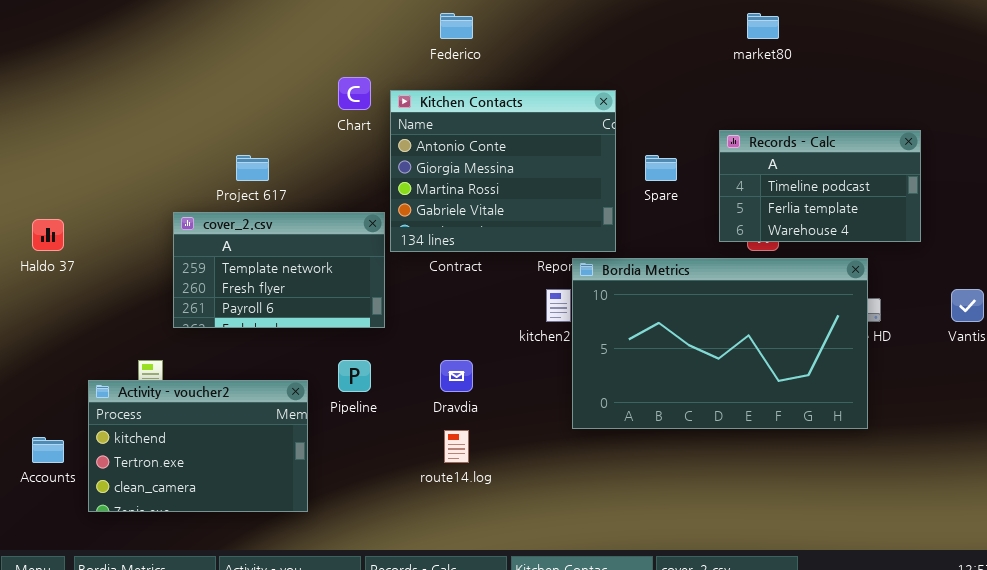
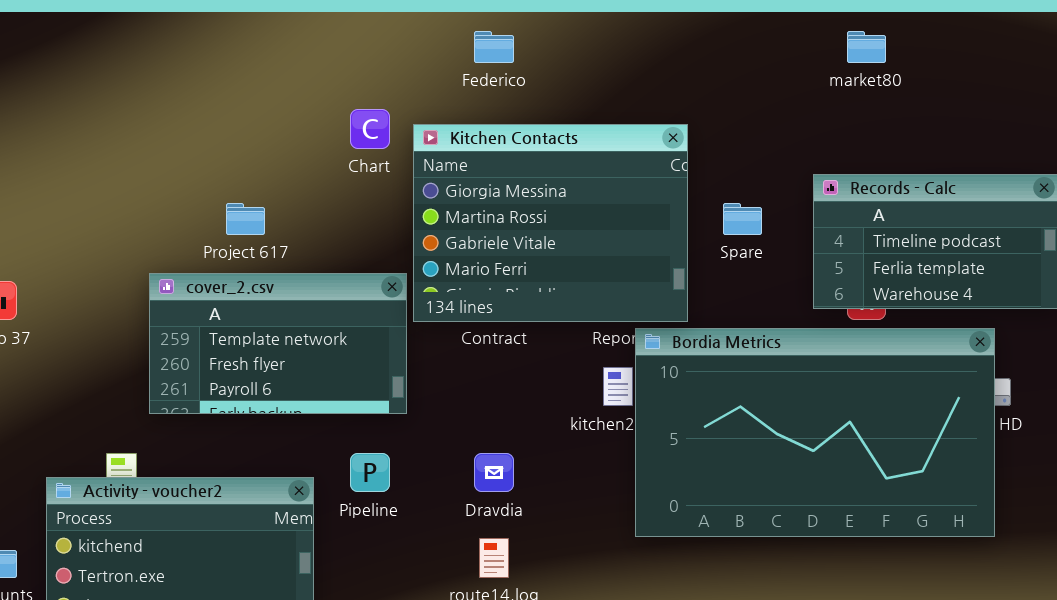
Kitchen Contacts: [390,90,616,252] -> [413,124,688,322], scrolled down 1 row

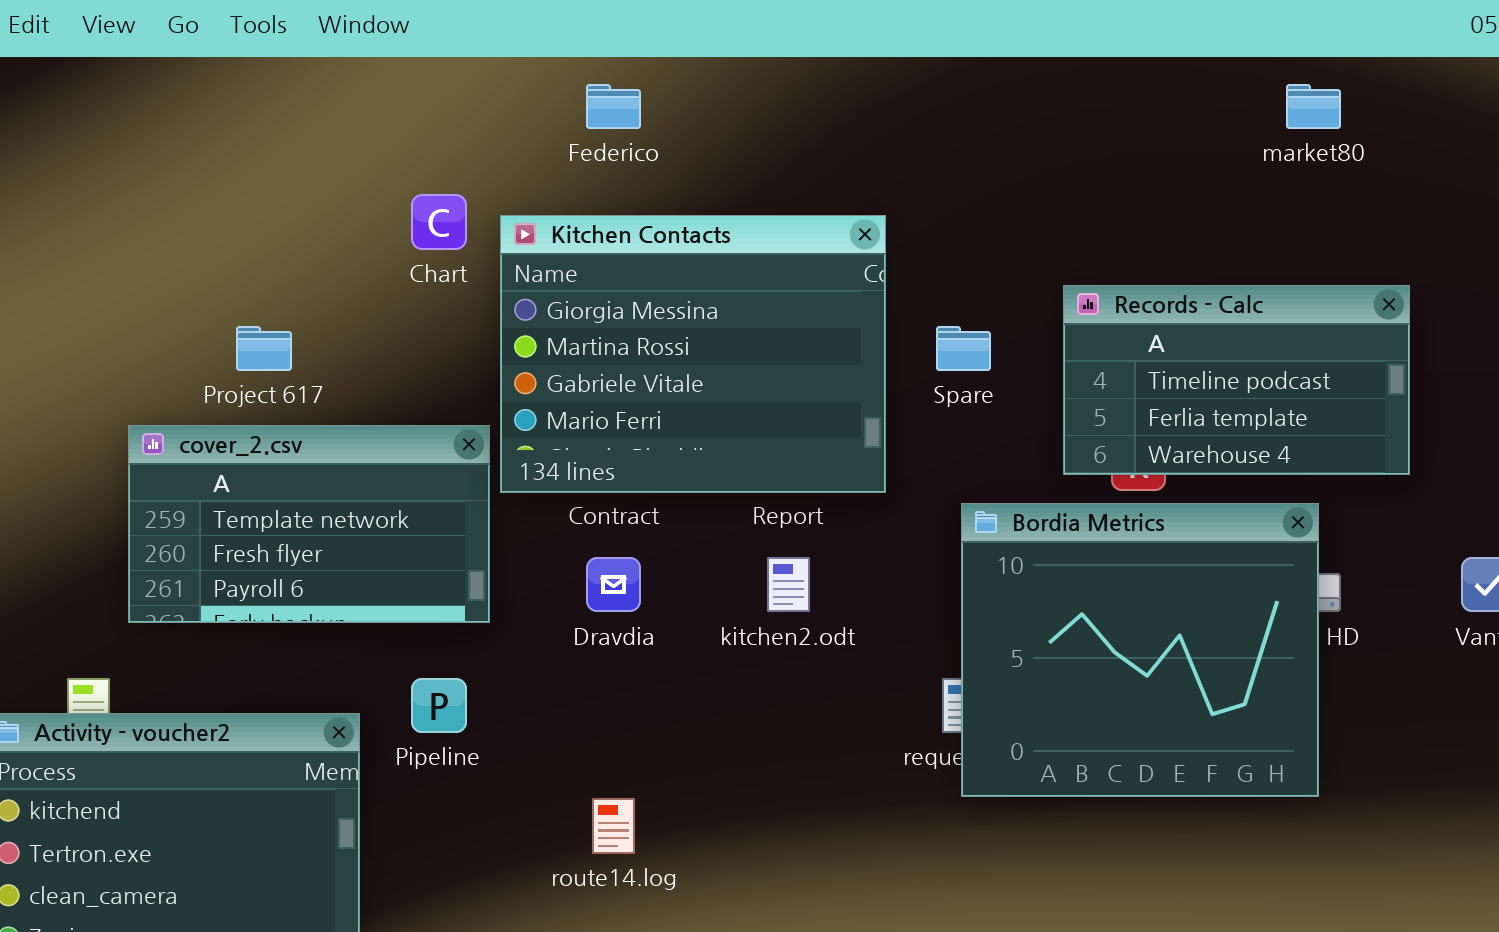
market80: [847,31,886,63] -> [1286,84,1341,129], moved
Bordia Metrics: [635,328,995,537] -> [961,503,1319,797], resized
Dravdia: [474,453,514,492] -> [586,557,641,612], moved

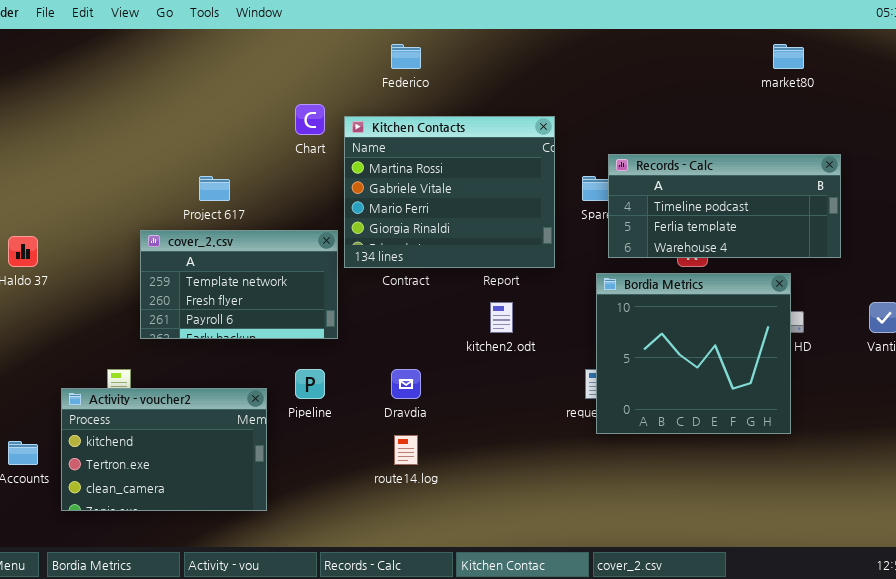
Kitchen Contacts: [500,215,886,493] -> [344,116,555,268], scrolled down 1 row
Records - Calc: [1063,285,1410,475] -> [608,154,841,258], resized
Dravdia: [586,557,641,612] -> [391,369,421,399], moved

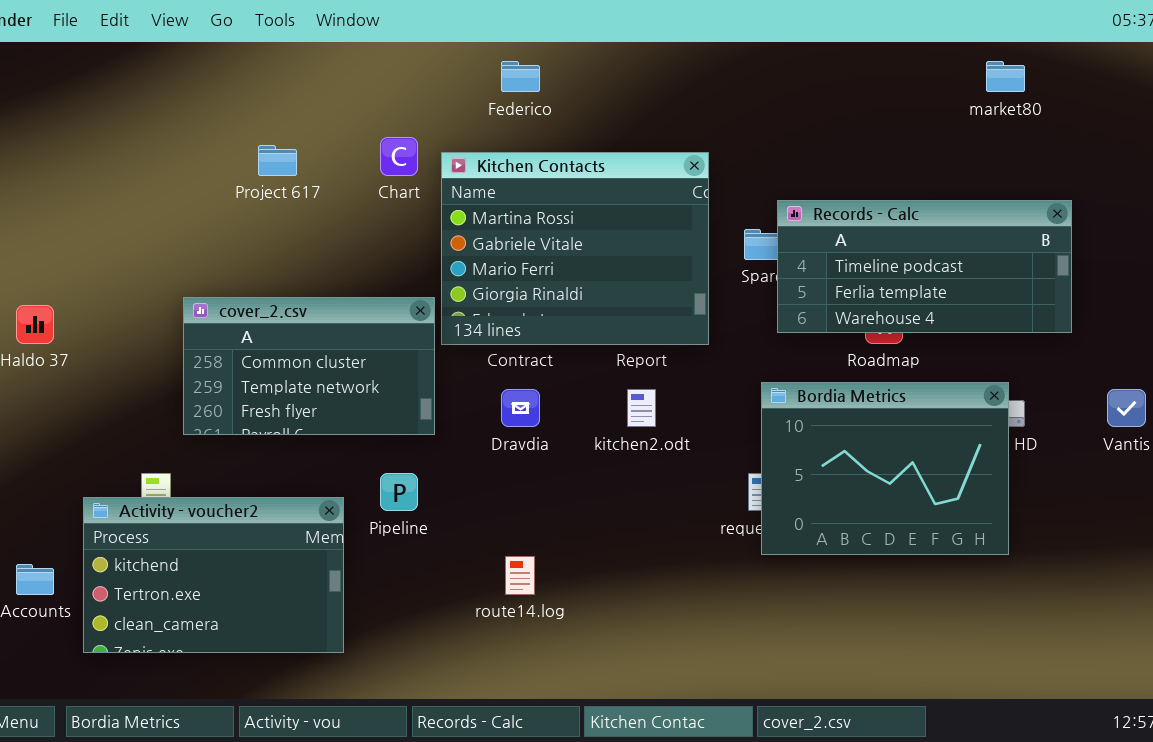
Project 617: [199,176,230,201] -> [258,145,297,176], moved
cover_2.csv: [140,230,338,339] -> [183,297,435,435], scrolled up 1 row
Bordia Metrics: [596,273,791,434] -> [761,382,1009,555], resized
Dravdia: [391,369,421,399] -> [501,389,540,427], moved

